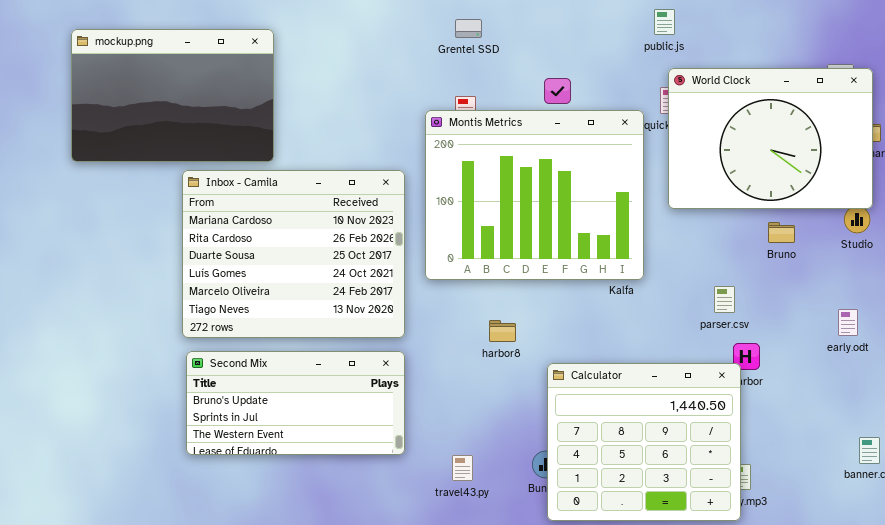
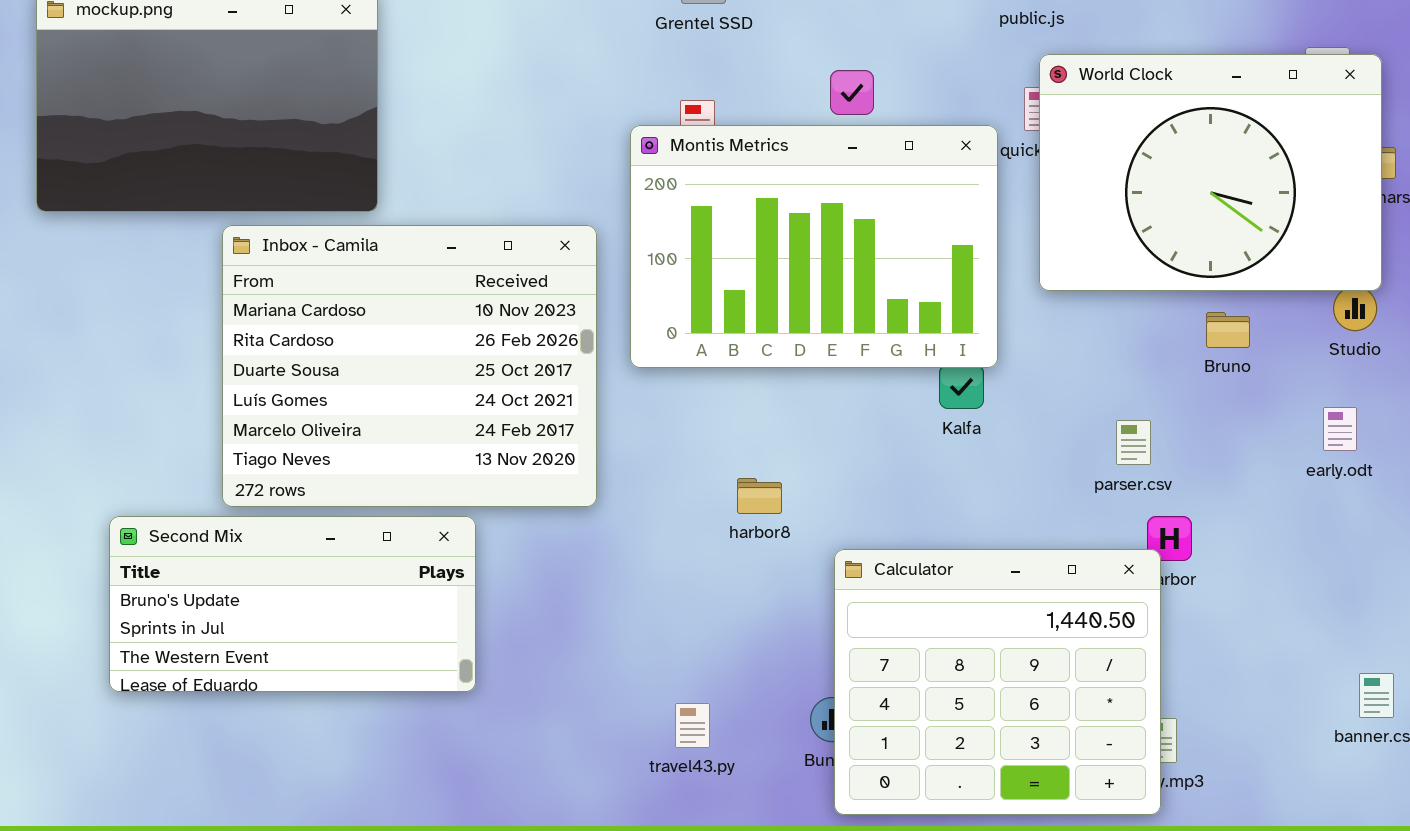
Montis Metrics: [425,110,644,280] -> [630,125,998,368], resized
early.odt: [838,309,858,336] -> [1323,407,1357,451], moved
Second Mix: [186,351,405,455] -> [109,516,476,692], moved

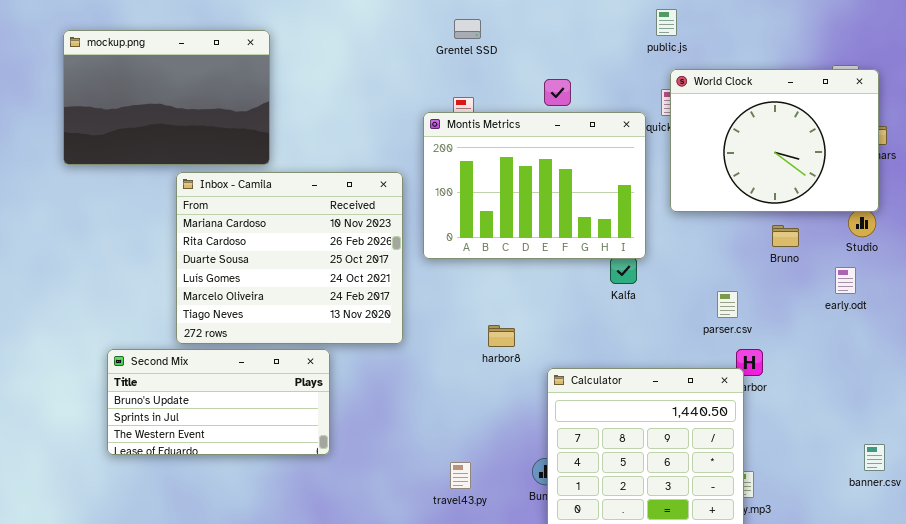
early.odt: [1323,407,1357,451] -> [835,267,856,294], moved

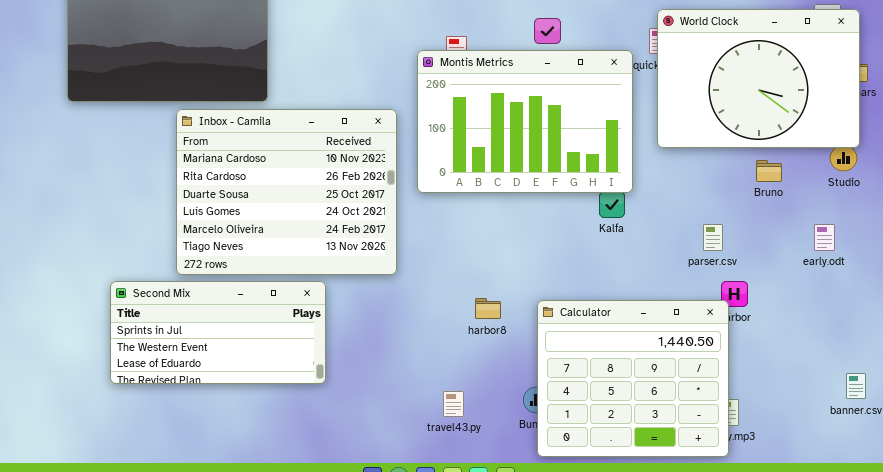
early.odt: [835,267,856,294] -> [814,224,835,251], moved
harbor8: [488,325,515,347] -> [475,298,501,319], moved
Second Mix: [107,349,330,455] -> [110,281,326,384], scrolled down 1 row

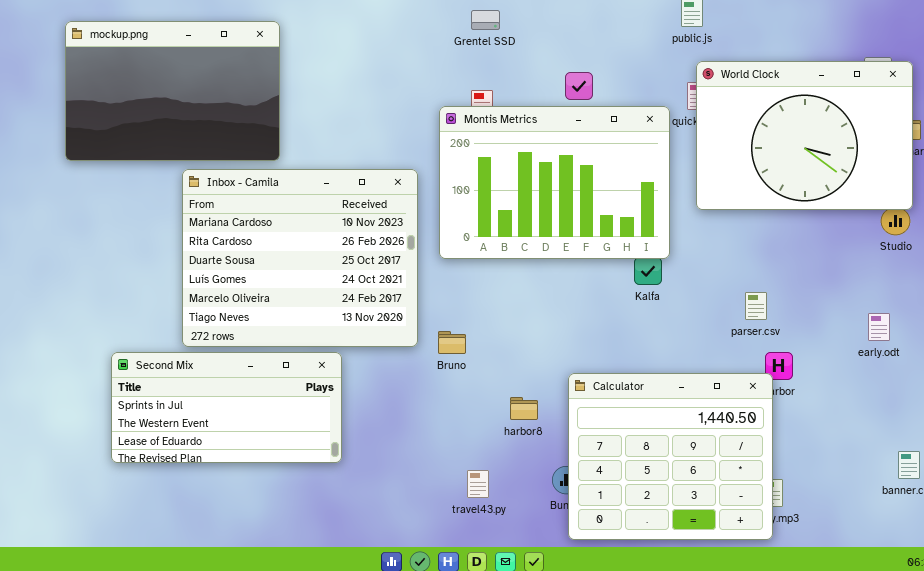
Bruno: [756,160,782,182] -> [438,331,466,354], moved
early.odt: [814,224,835,251] -> [868,313,890,341], moved
harbor8: [475,298,501,319] -> [510,397,538,420], moved

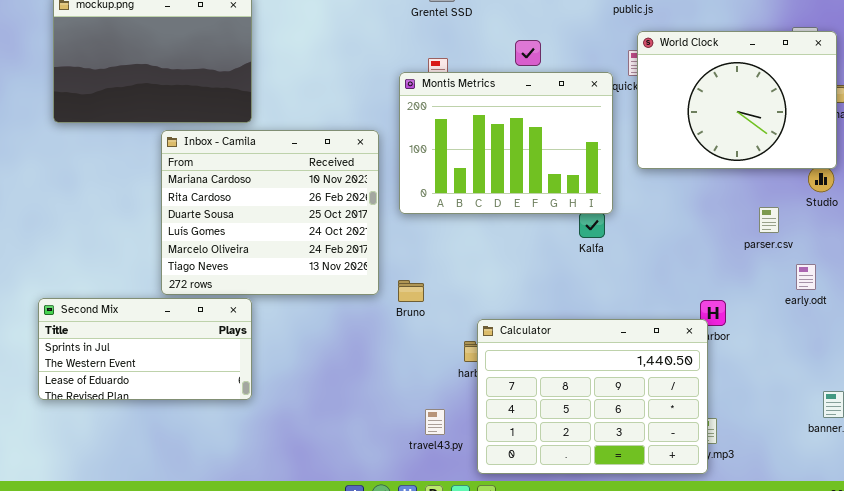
parser.csv: [745,292,767,320] -> [759,207,779,233], moved
Second Mix: [111,352,342,463] -> [38,298,252,400], moved
Calculator: [568,373,773,540] -> [477,319,708,474], resized

